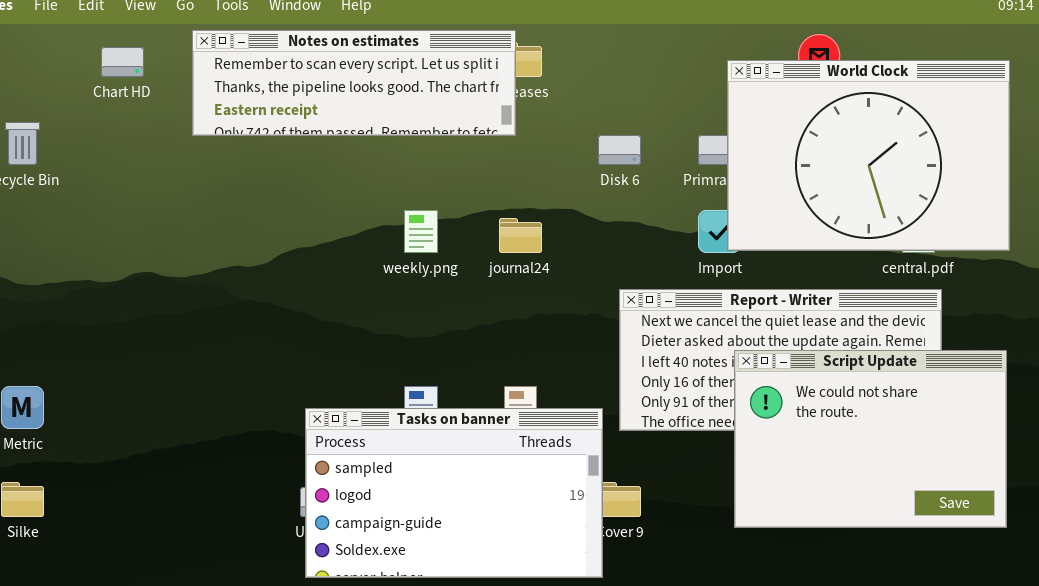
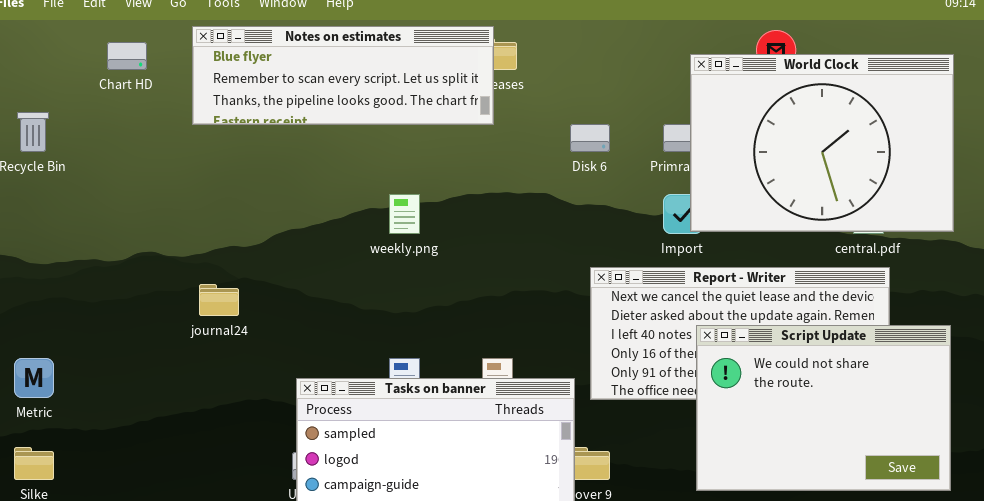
Notes on estimates: [192,30,516,136] -> [192,26,494,125], scrolled up 1 row
journal24: [499,218,542,253] -> [199,284,239,316], moved

